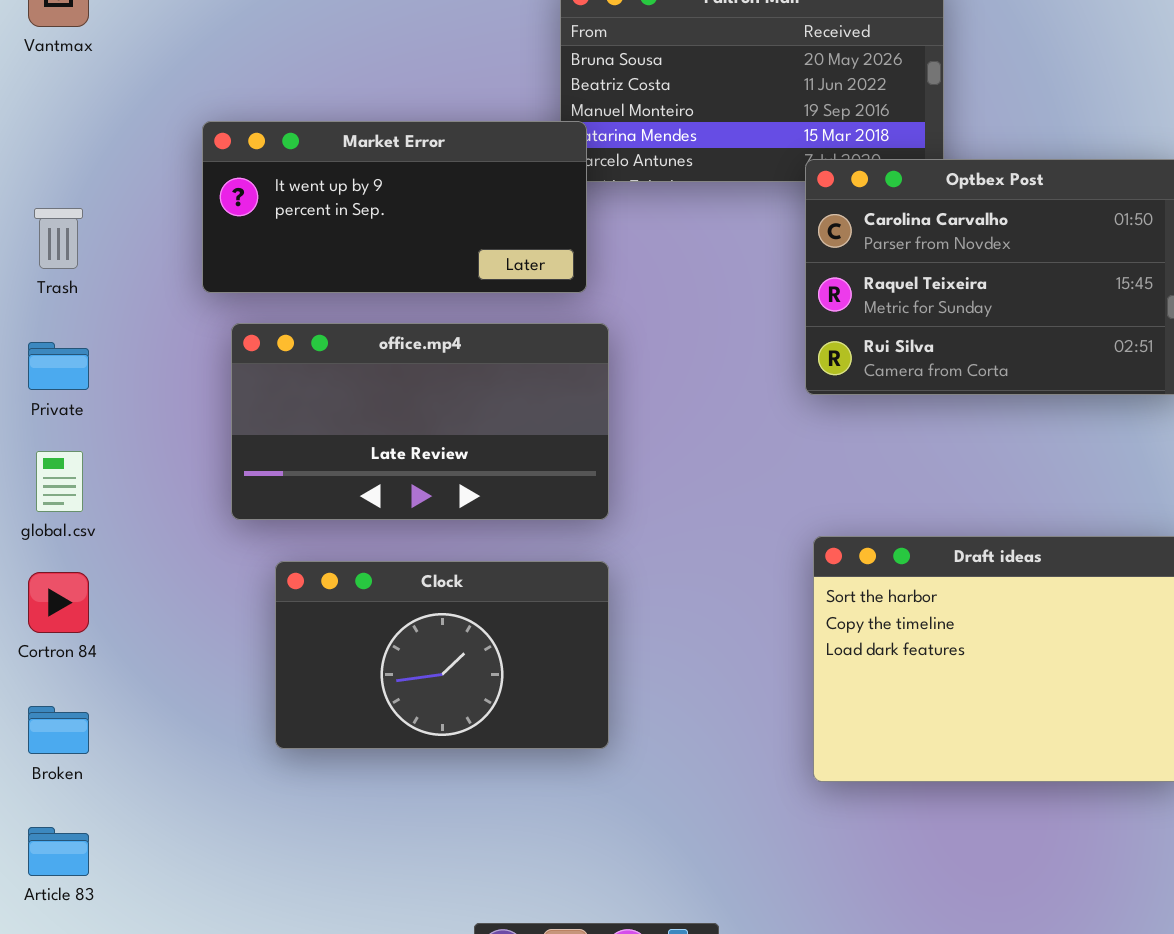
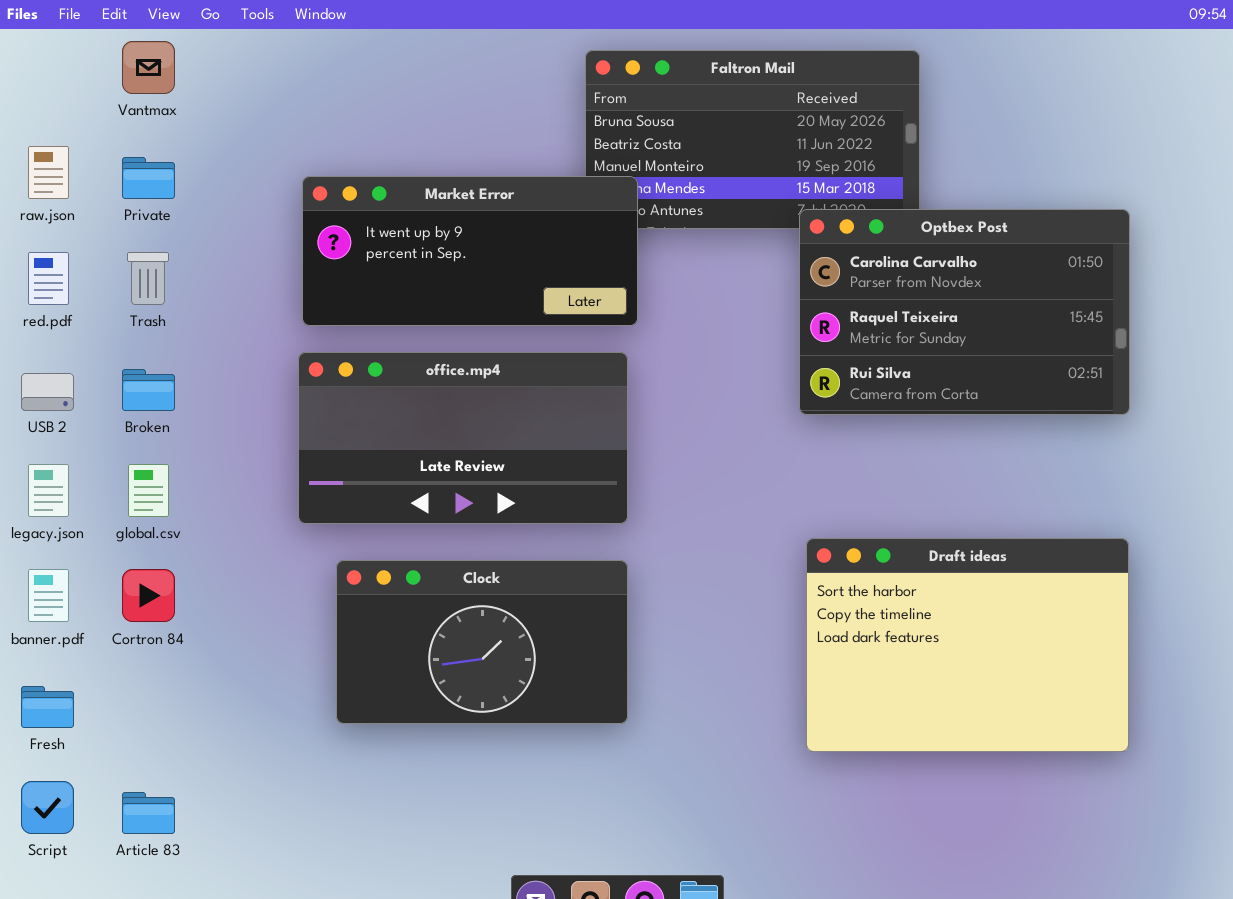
Market Error: [202,121,587,293] -> [302,176,638,326], moved
Private: [28,342,89,390] -> [122,157,175,199], moved
Broken: [28,706,89,754] -> [122,369,175,411], moved

